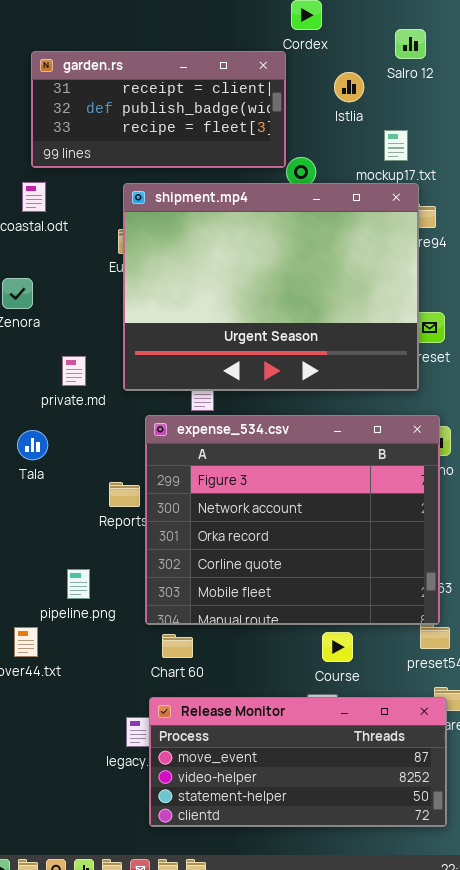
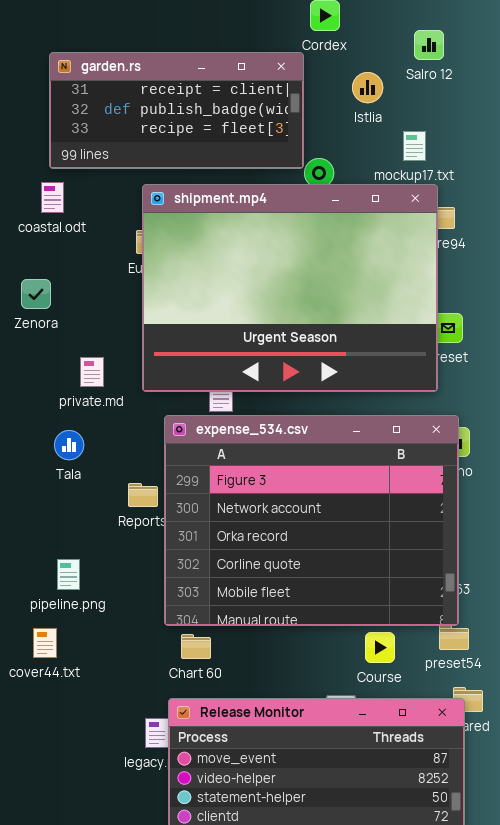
Tala: [17,430,48,460] -> [54,430,84,460], moved
pipeline.png: [67,569,90,599] -> [57,559,80,590], moved
Course: [322,632,353,662] -> [365,632,395,663], moved

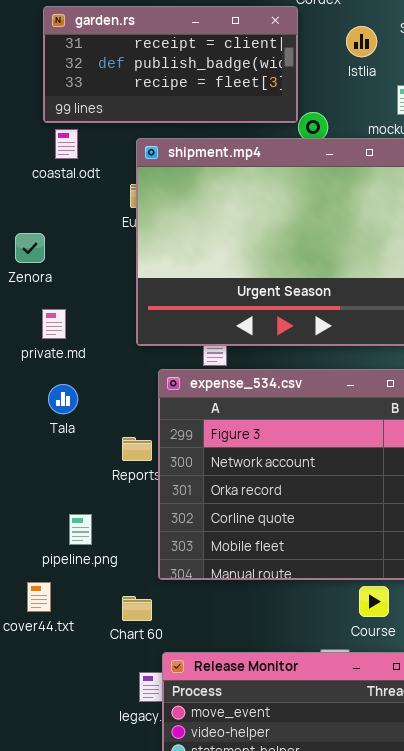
coastal.odt: [41,182,64,213] -> [55,129,78,159], moved
private.md: [80,357,104,387] -> [42,309,66,339], moved
pipeline.png: [57,559,80,590] -> [69,514,92,545], moved
Chart 60: [181,634,211,659] -> [122,596,152,621], moved

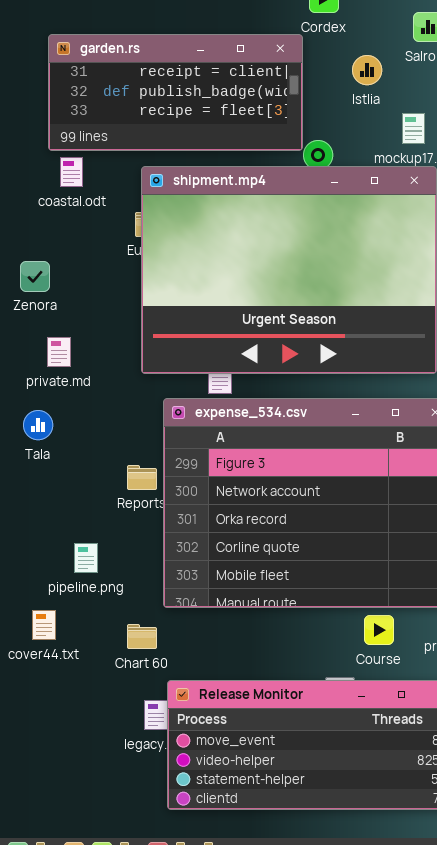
Tala: [48,384,78,414] -> [23,410,53,440], moved

